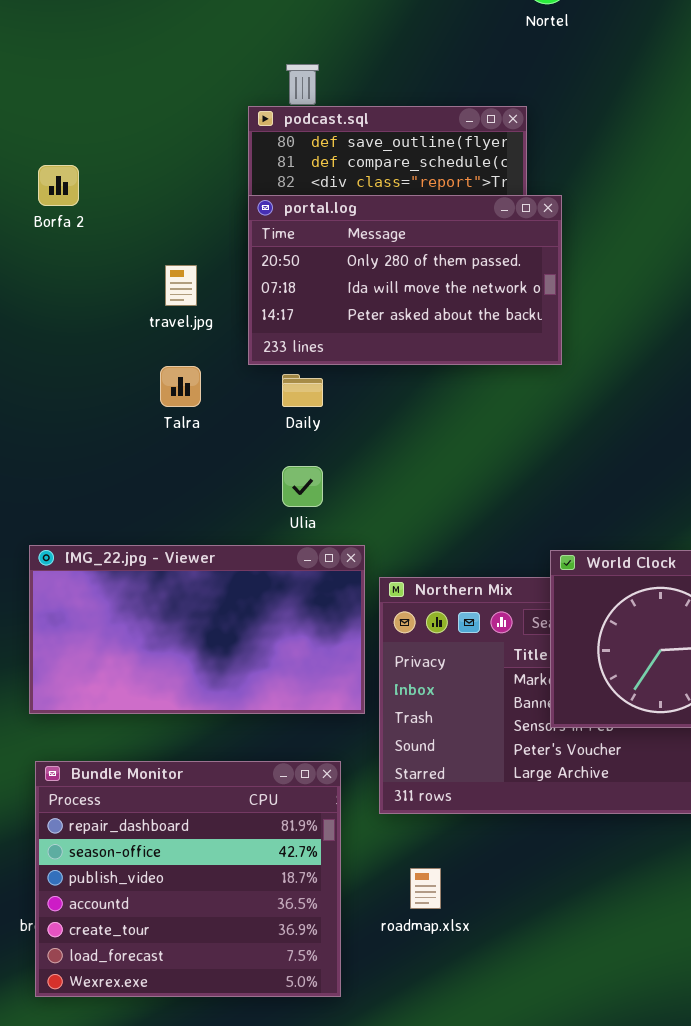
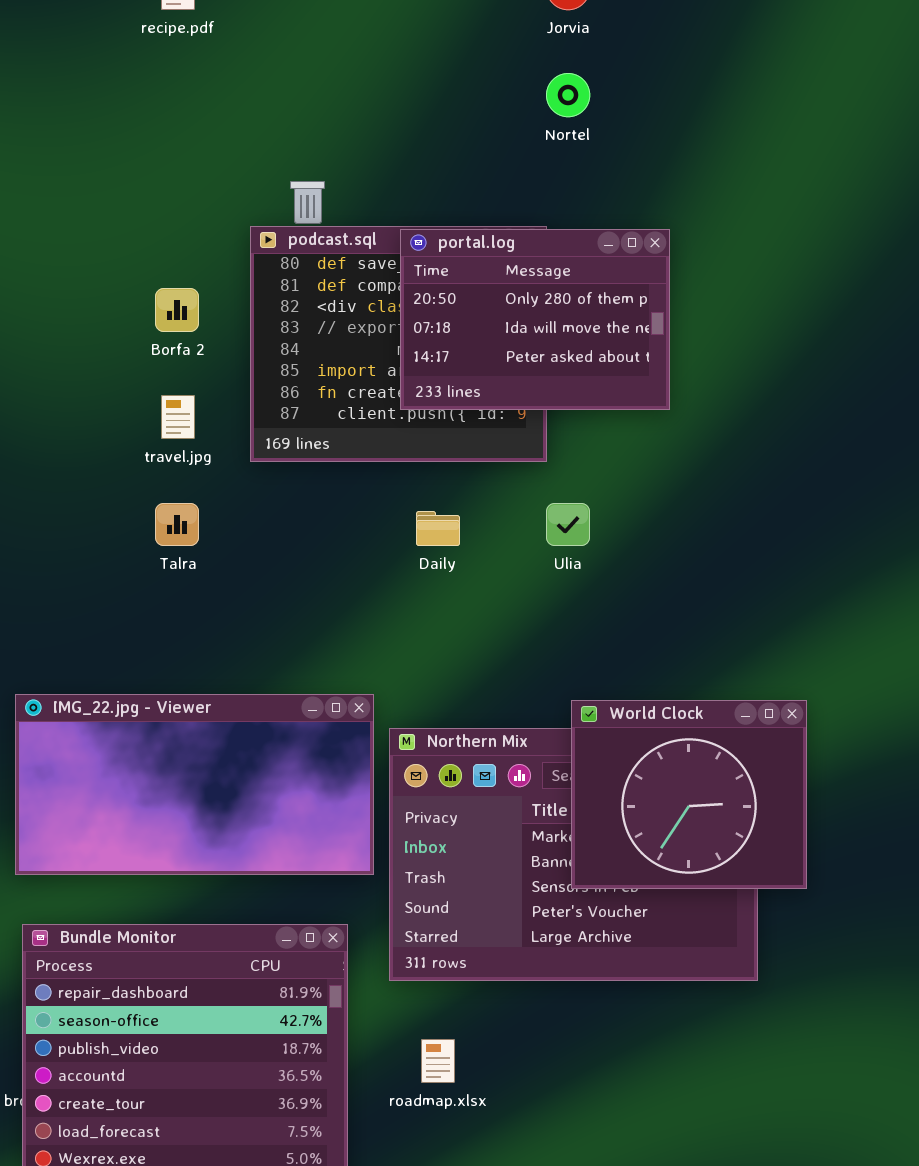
Borfa 2: [38,165,79,206] -> [155,288,199,332], moved
portal.log: [248,195,562,365] -> [400,229,670,410], moved, resized
Daily: [282,374,323,407] -> [416,511,460,546], moved
Ulia: [282,466,323,507] -> [546,503,590,546], moved

